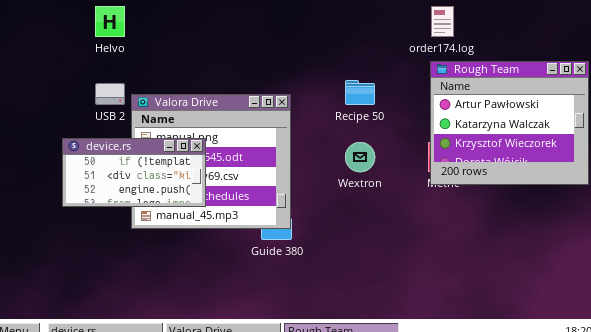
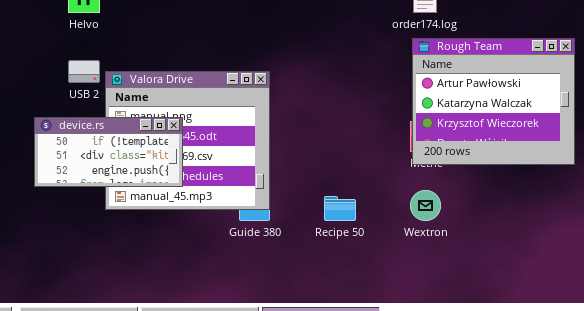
Recipe 50: [345,80,375,105] -> [324,196,356,221], moved
Wextron: [345,142,375,172] -> [410,190,441,221], moved

